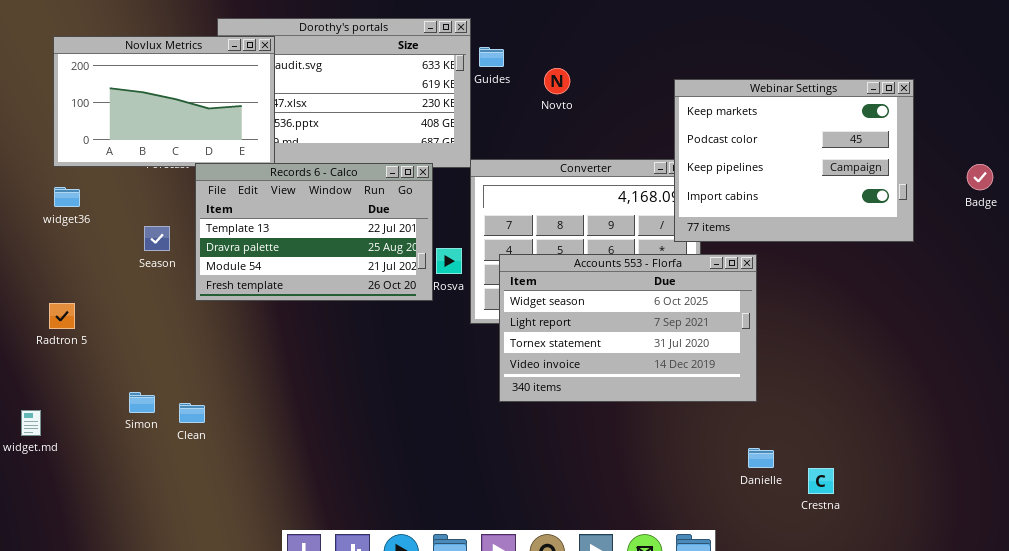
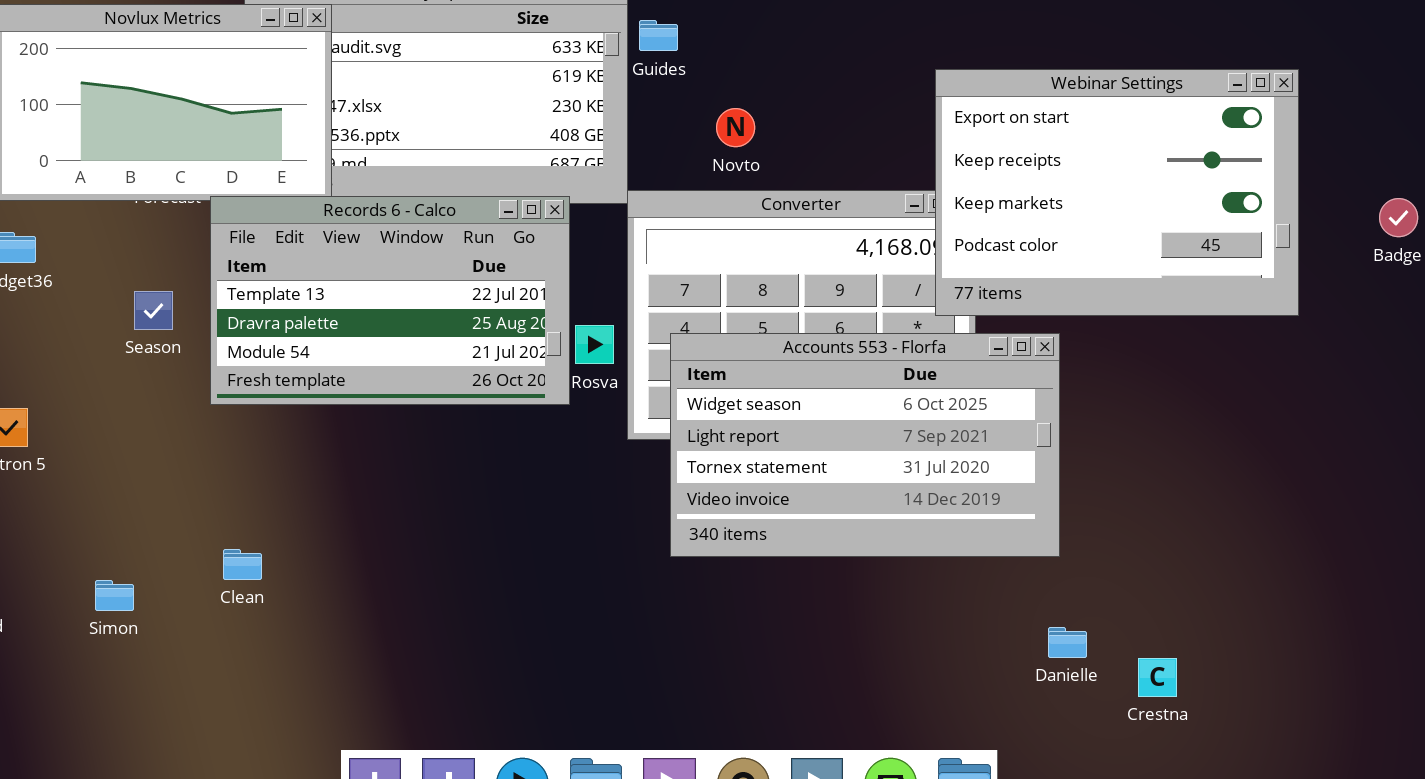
Novto: [544,68,570,94] -> [716,108,755,147], moved
Webinar Settings: [674,79,914,242] -> [935,69,1299,316], scrolled up 2 rows
Simon: [129,392,155,413] -> [95,580,134,611], moved
Clean: [179,403,205,423] -> [223,549,262,580], moved

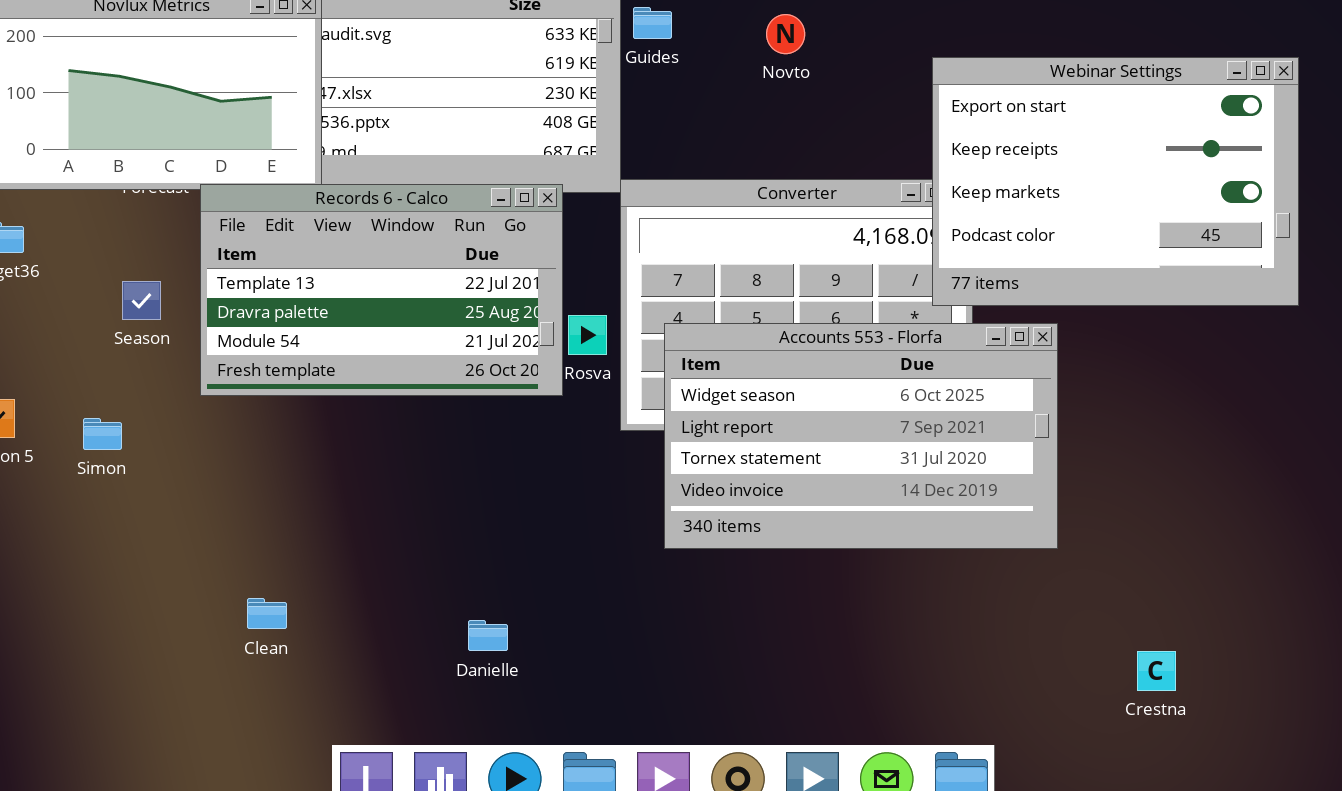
Novto: [716,108,755,147] -> [766,14,805,54], moved
Clean: [223,549,262,580] -> [247,598,287,629], moved
Simon: [95,580,134,611] -> [83,418,122,450], moved
Danielle: [1048,627,1087,658] -> [468,620,508,651], moved

